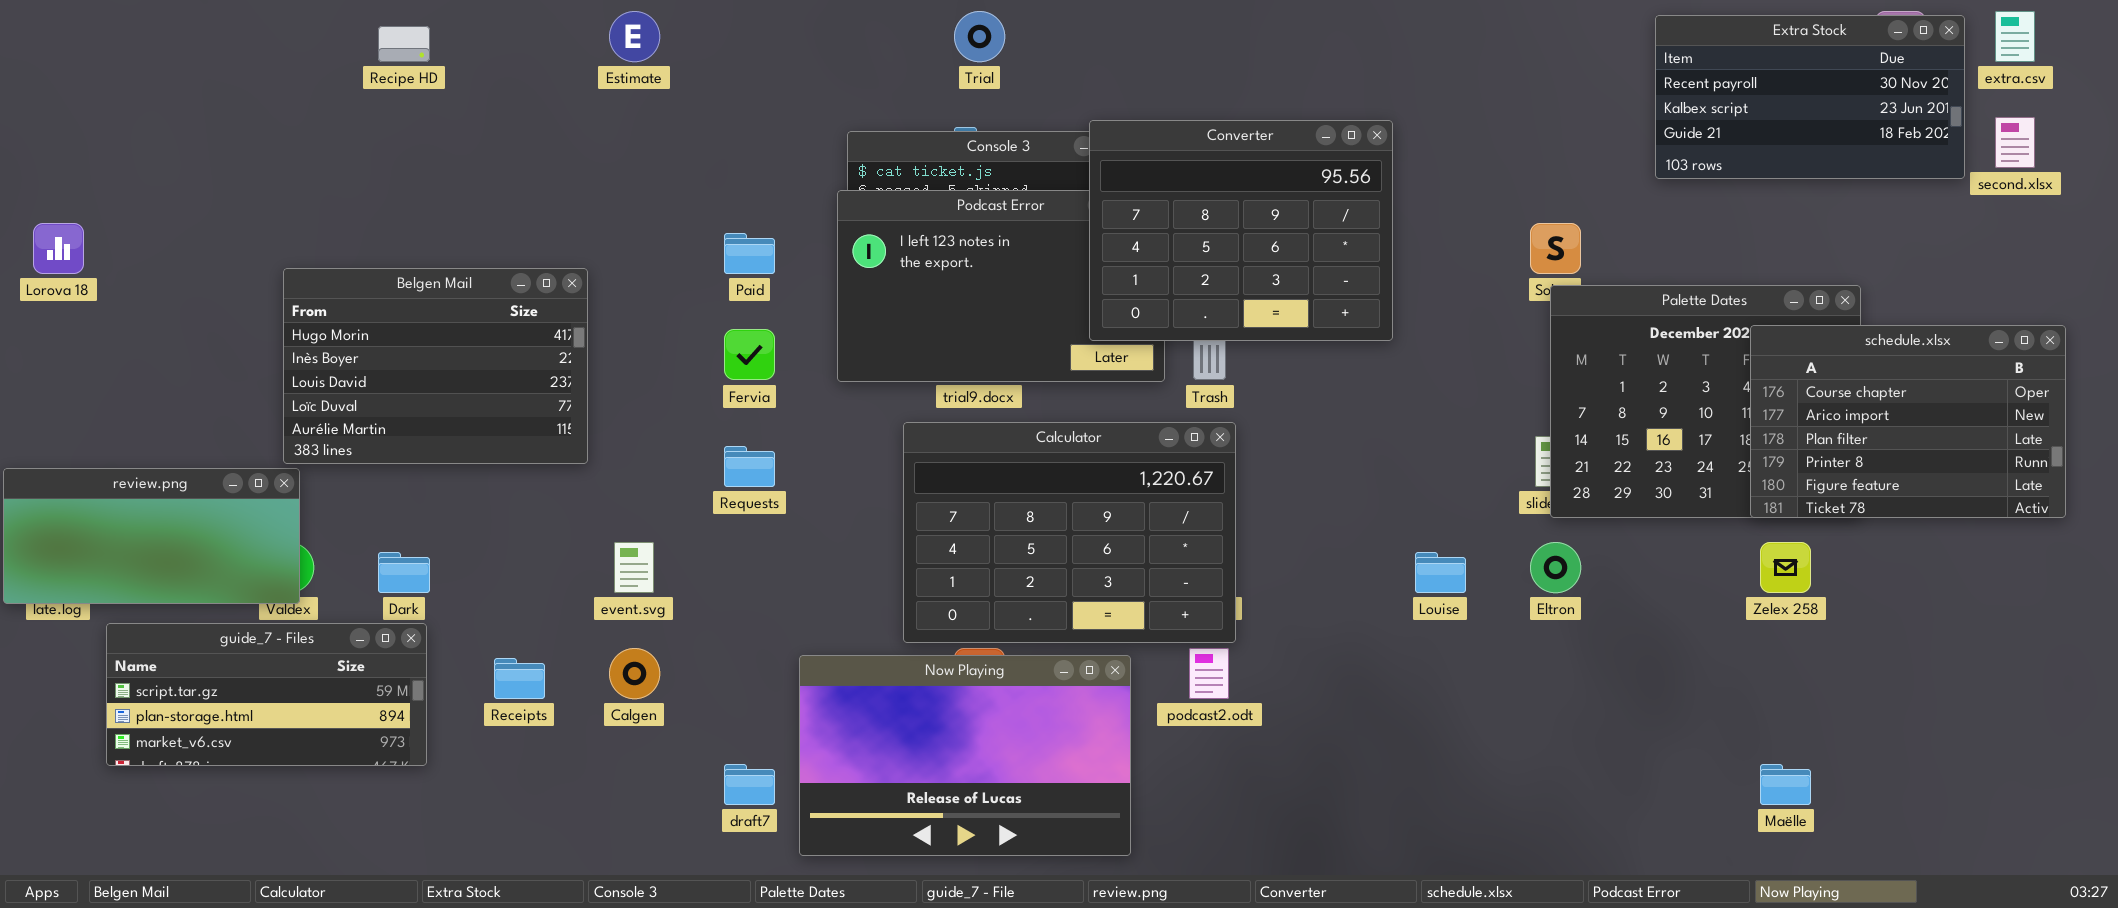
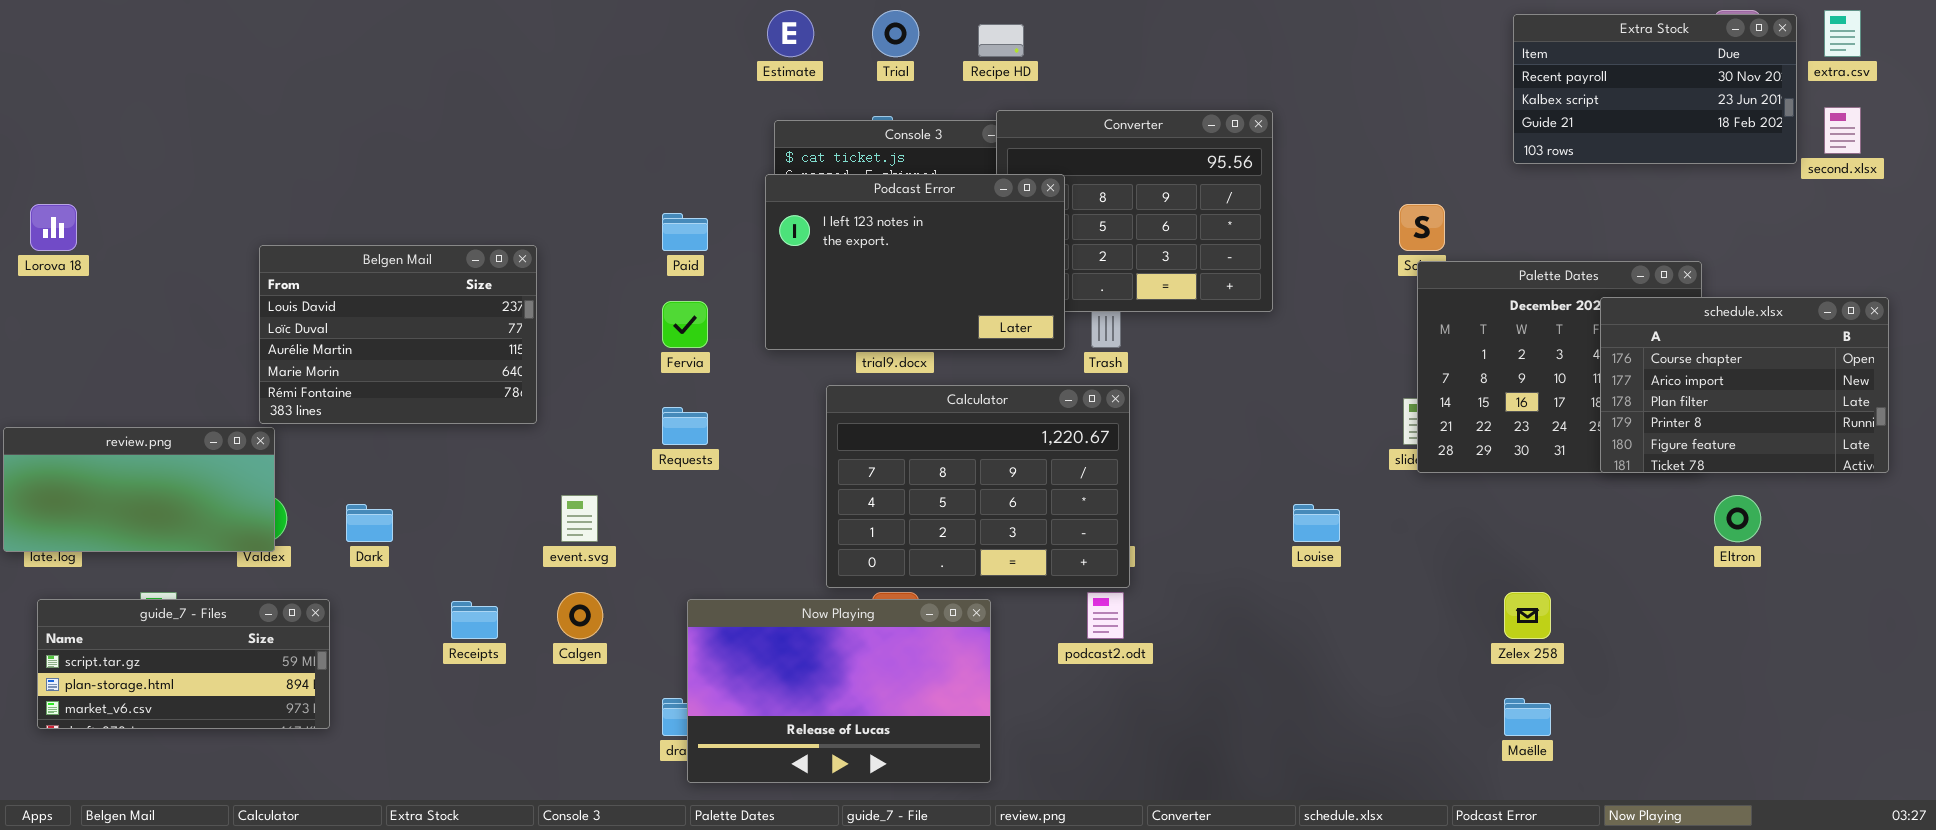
Estimate: [609,11,660,62] -> [767,10,814,57], moved
Recipe HD: [378,26,430,62] -> [978,24,1024,57], moved
Podcast Error: [837,190,1165,382] -> [765,174,1065,350], raised
Belgen Mail: [283,268,588,464] -> [259,245,537,424], scrolled down 2 rows
Eltron: [1530,542,1581,593] -> [1714,495,1761,542], moved
Zelex 258: [1760,542,1811,593] -> [1504,592,1551,639], moved
guide_7 - Files: [106,623,427,766] -> [37,599,330,729], moved
Now Playing: [799,655,1131,856] -> [687,599,991,783], moved
Maëlle: [1760,764,1811,805] -> [1504,698,1551,736], moved

